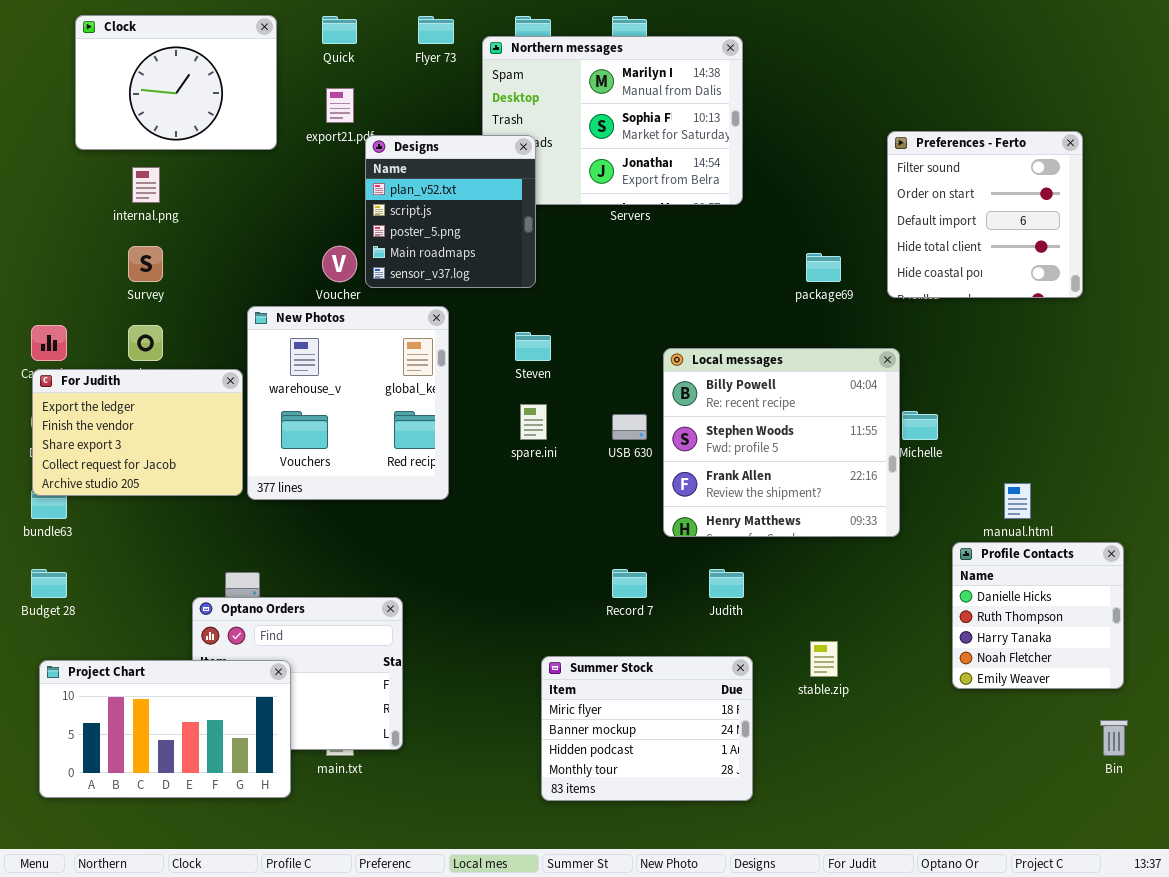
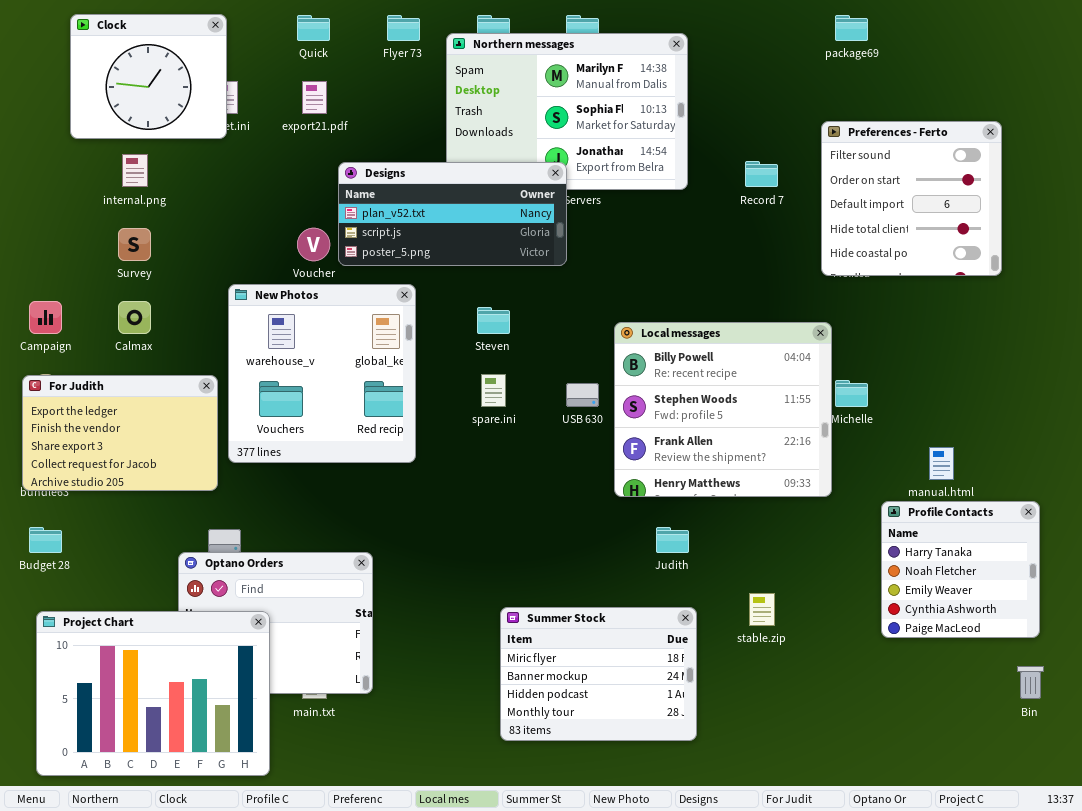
Clock: [75,15,277,150] -> [70,14,227,139], resized
Designs: [365,135,536,288] -> [338,162,567,266], resized
package69: [806,253,841,282] -> [835,15,868,41], moved
For Judith: [32,369,243,496] -> [22,375,218,491], moved
Profile Contacts: [952,542,1124,689] -> [881,501,1040,638], scrolled down 2 rows
Record 7: [612,569,647,598] -> [745,161,778,187], moved
Project Chart: [39,660,291,798] -> [36,611,270,776], resized

